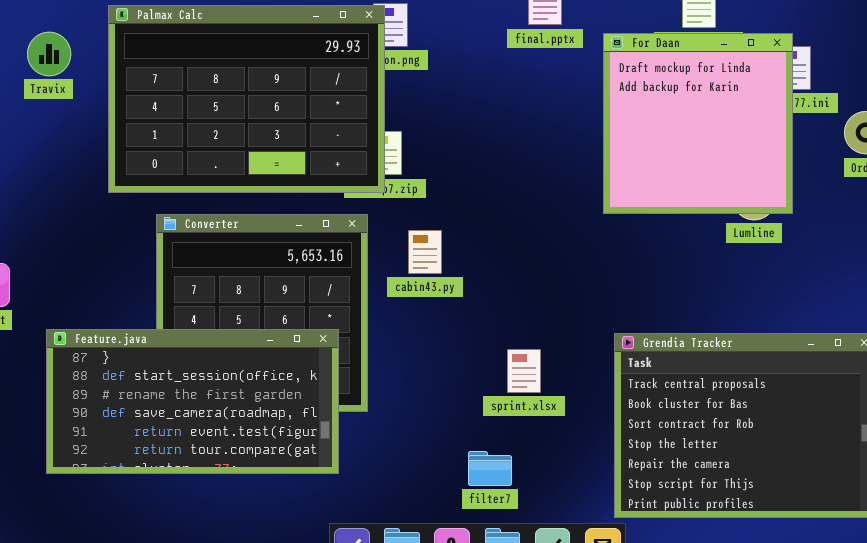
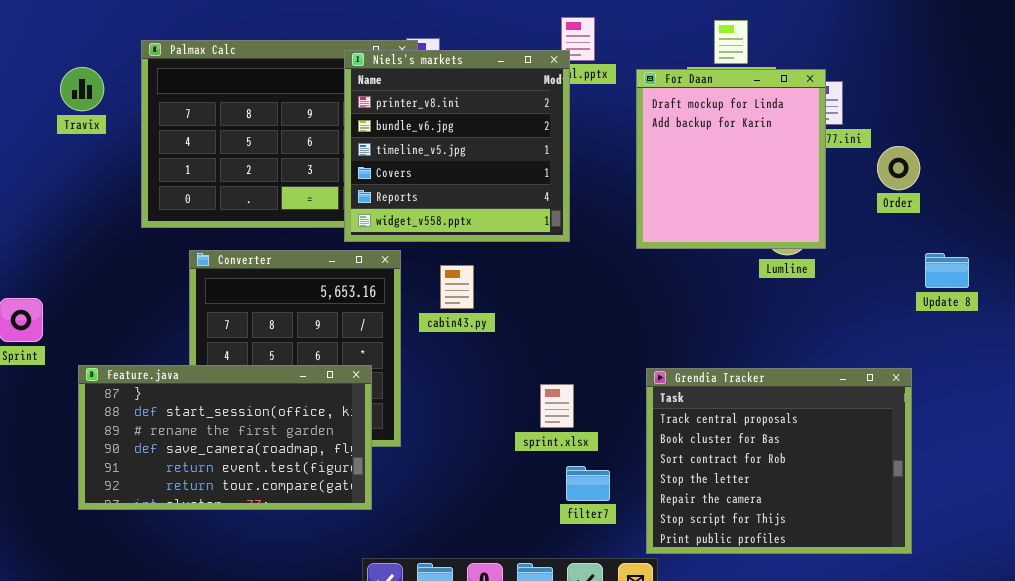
Niels's markets: none -> [344,50,570,242], opened
filter7: [468,451,512,486] -> [566,466,610,501], moved

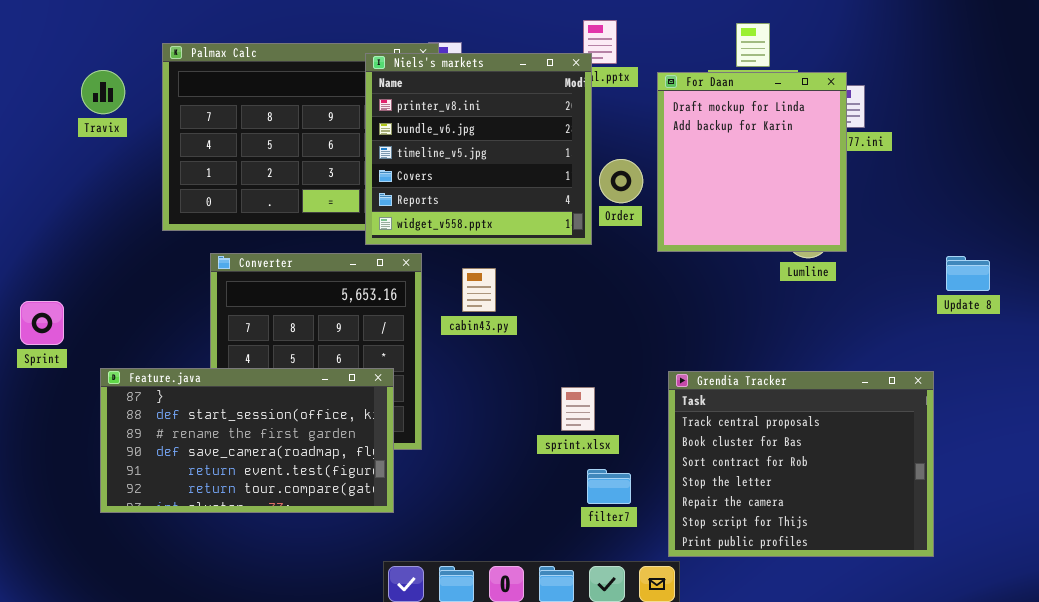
Order: [877,146,920,190] -> [599,159,643,203], moved

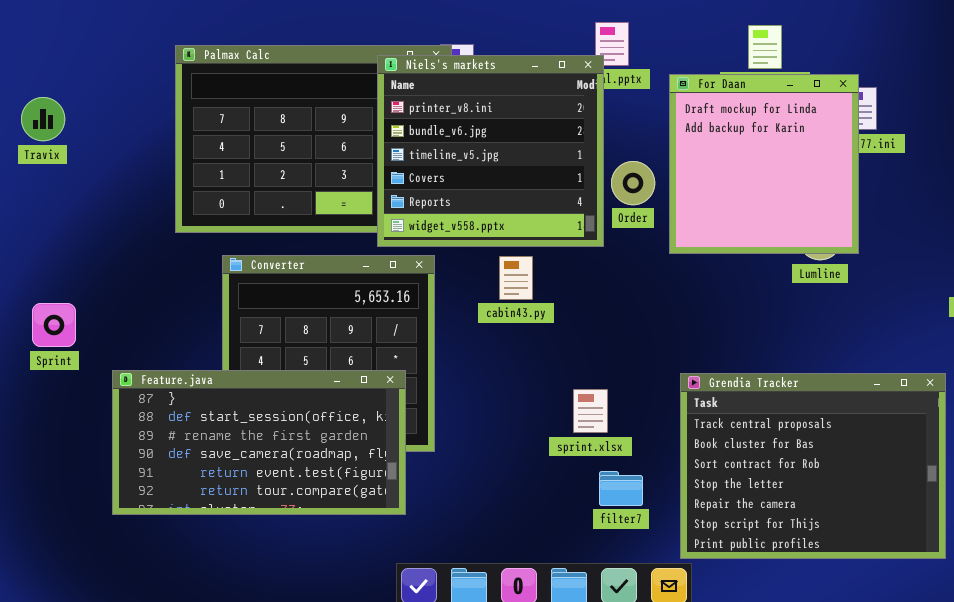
Travix: [81,70,125,114] -> [21,97,65,141], moved
cabin43.py: [462,268,496,312] -> [499,256,533,300], moved

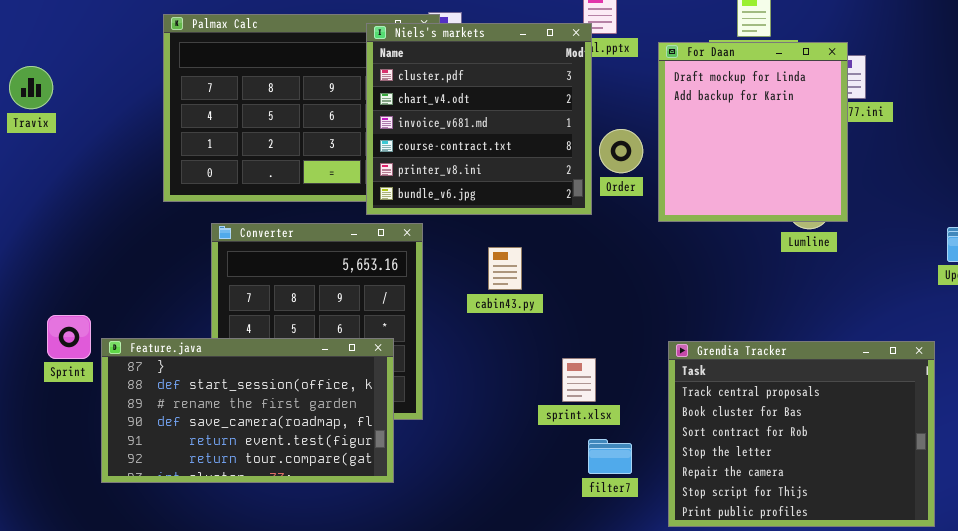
Niels's markets: [377,55,604,247] -> [366,23,592,215], scrolled up 4 rows
cabin43.py: [499,256,533,300] -> [488,247,522,290], moved
Sprint: [32,303,76,347] -> [47,315,91,359], moved

